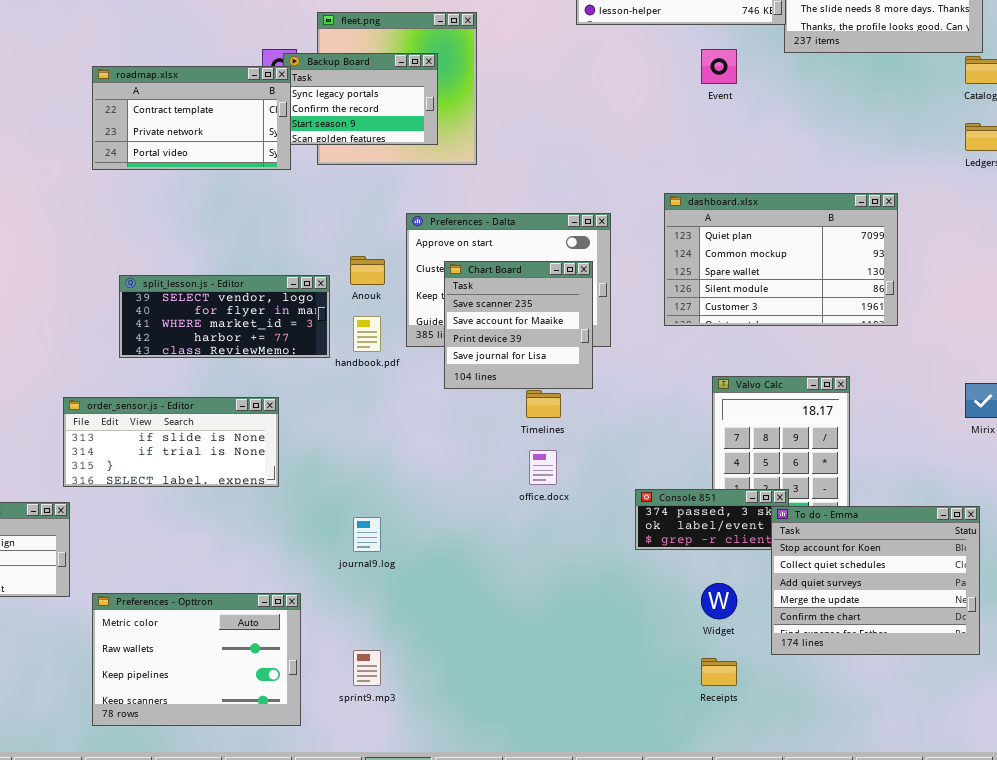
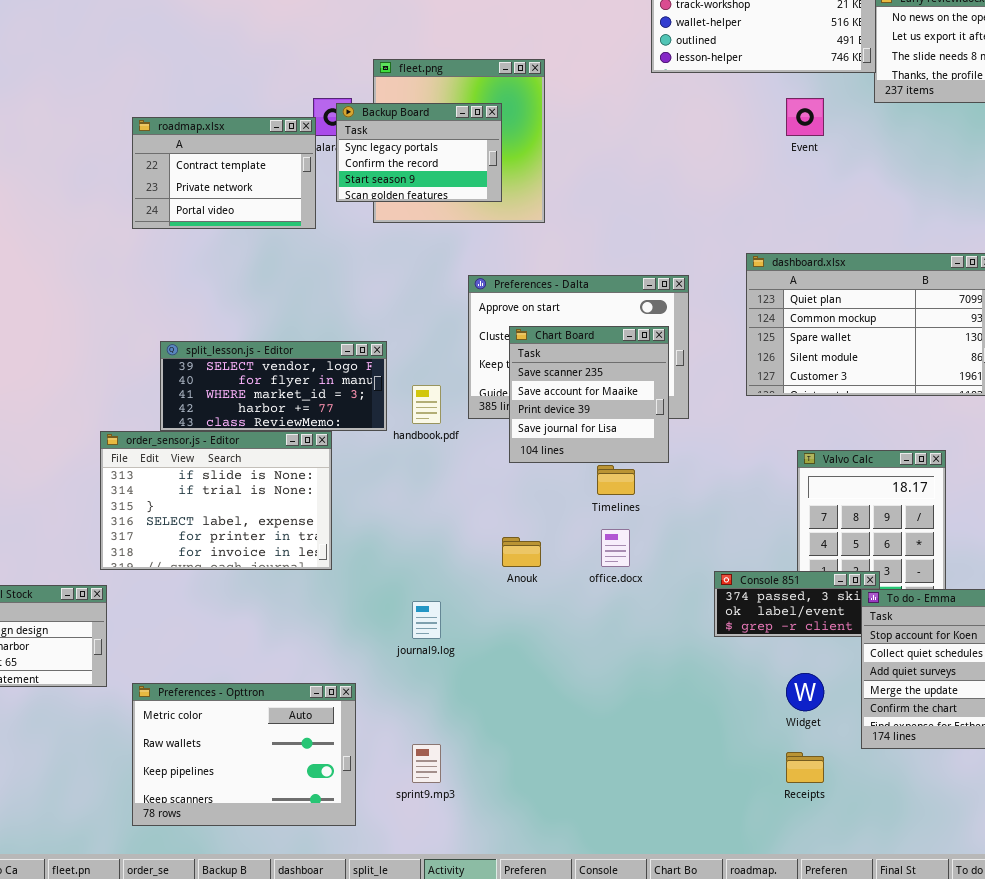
roadmap.xlsx: [92,66,291,170] -> [132,117,316,229], resized
Anouk: [350,256,385,285] -> [502,537,541,567], moved
order_sensor.js - Editor: [63,397,279,487] -> [100,431,332,570], resized

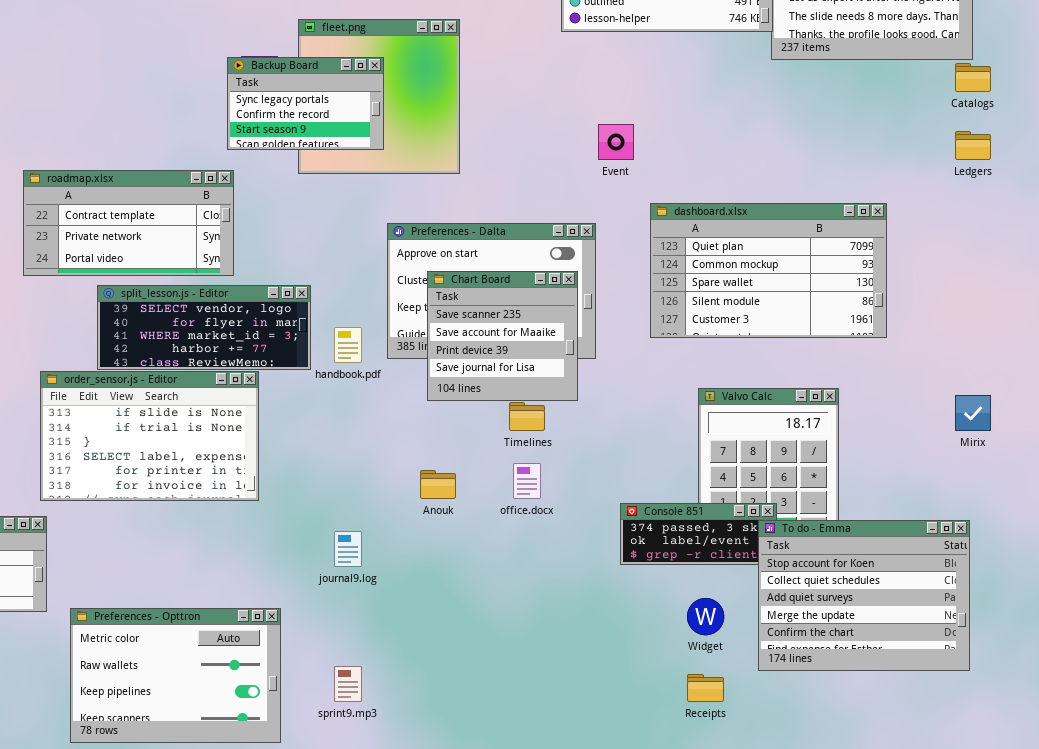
Event: [786,98,824,136] -> [598,124,634,160], moved
Backup Board: [336,103,502,202] -> [227,57,384,150], moved
roadmap.xlsx: [132,117,316,229] -> [23,170,234,276], moved, resized

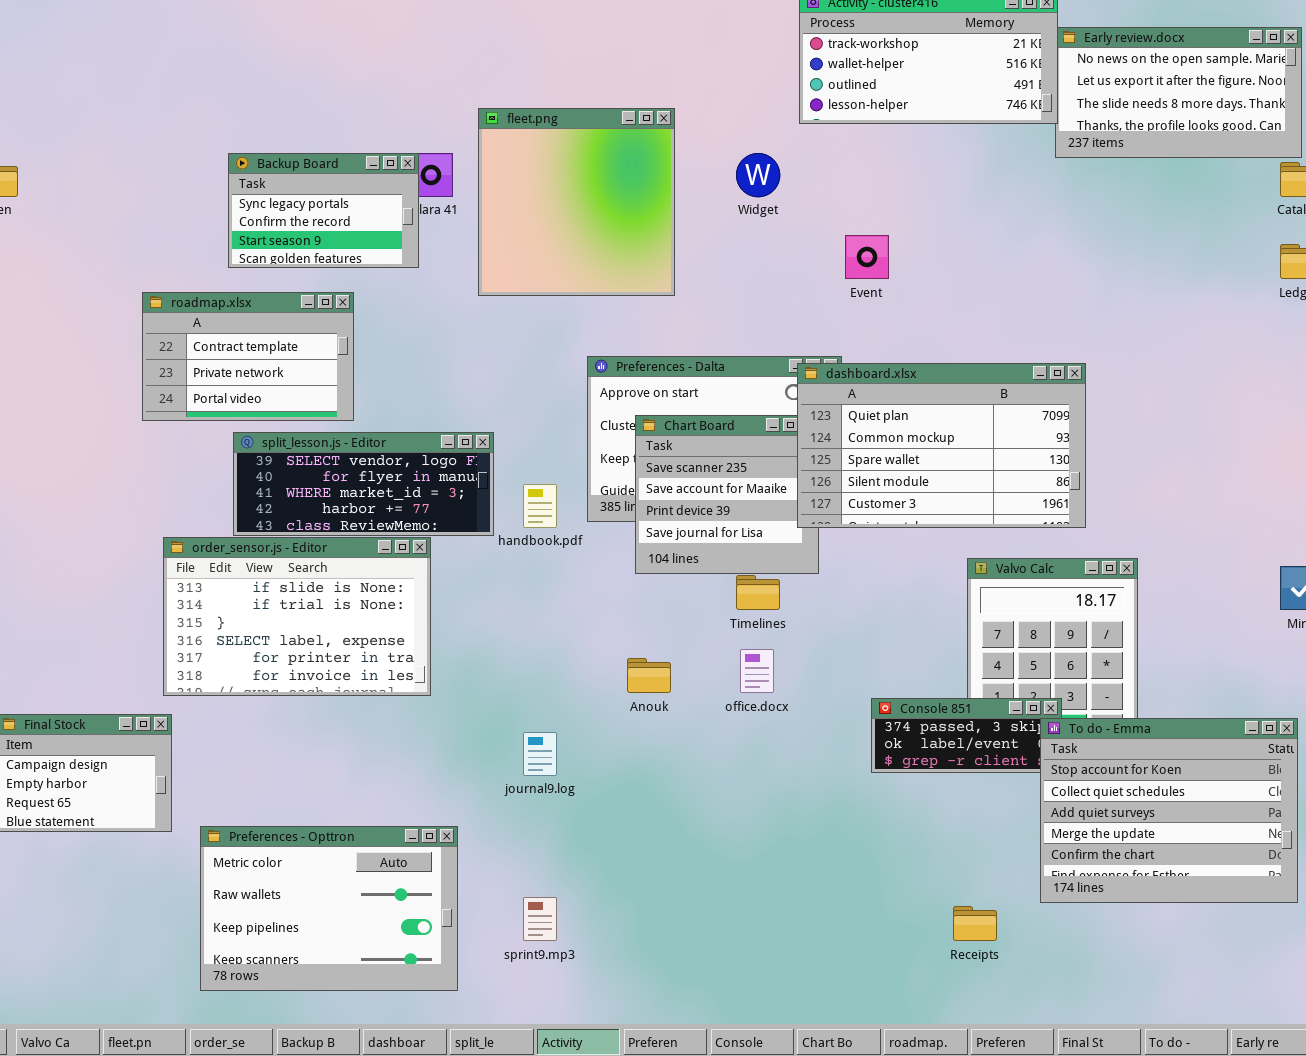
Backup Board: [227,57,384,150] -> [228,153,419,268], moved
roadmap.xlsx: [23,170,234,276] -> [142,292,354,421], resized
dashboard.xlsx: [650,203,887,338] -> [797,363,1086,528], moved
Widget: [687,598,724,635] -> [736,153,780,197], moved

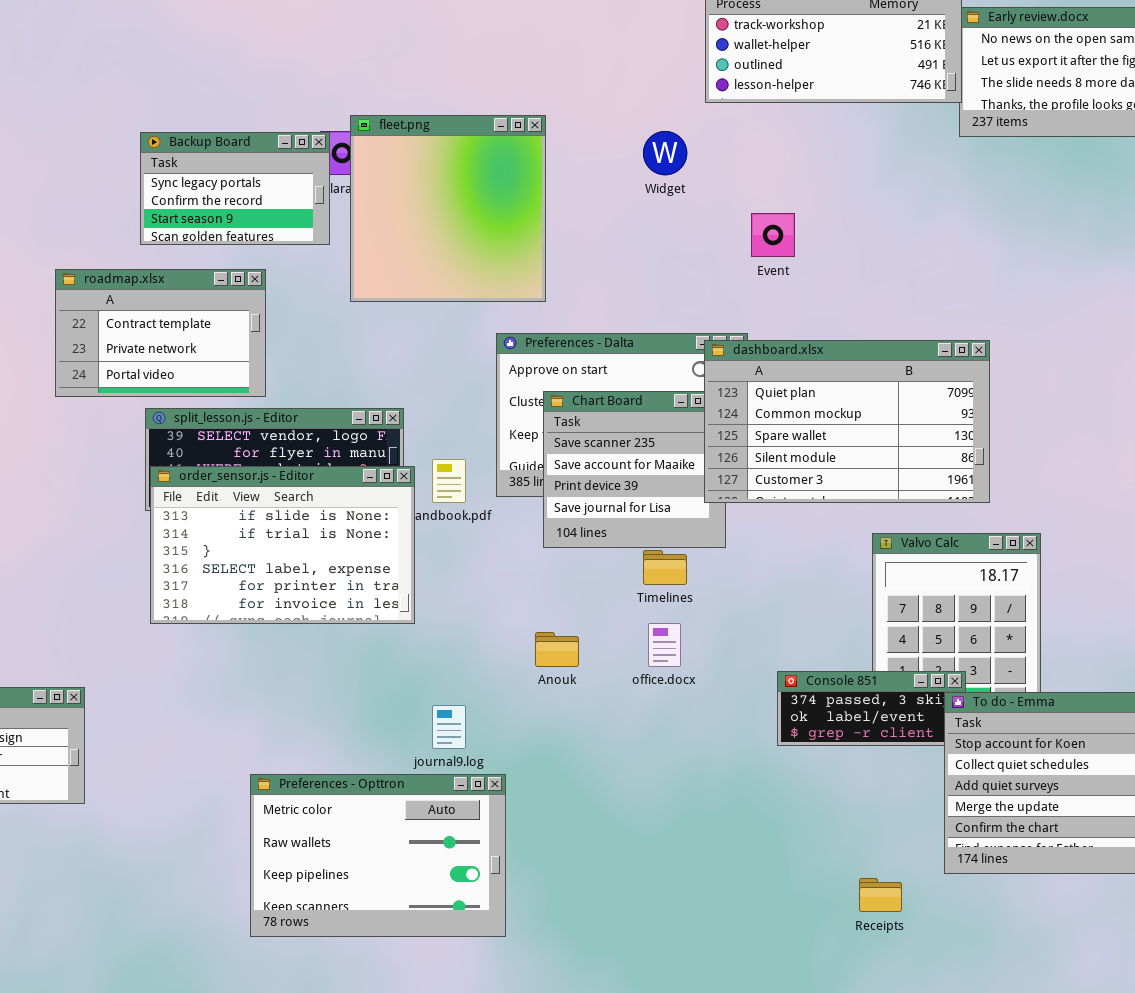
fleet.png: [478,108,675,296] -> [350,115,546,302], moved
order_sensor.js - Editor: [163,537,431,696] -> [150,466,415,624], moved
Preferences - Opttron: [200,826,458,991] -> [250,774,506,937], moved

